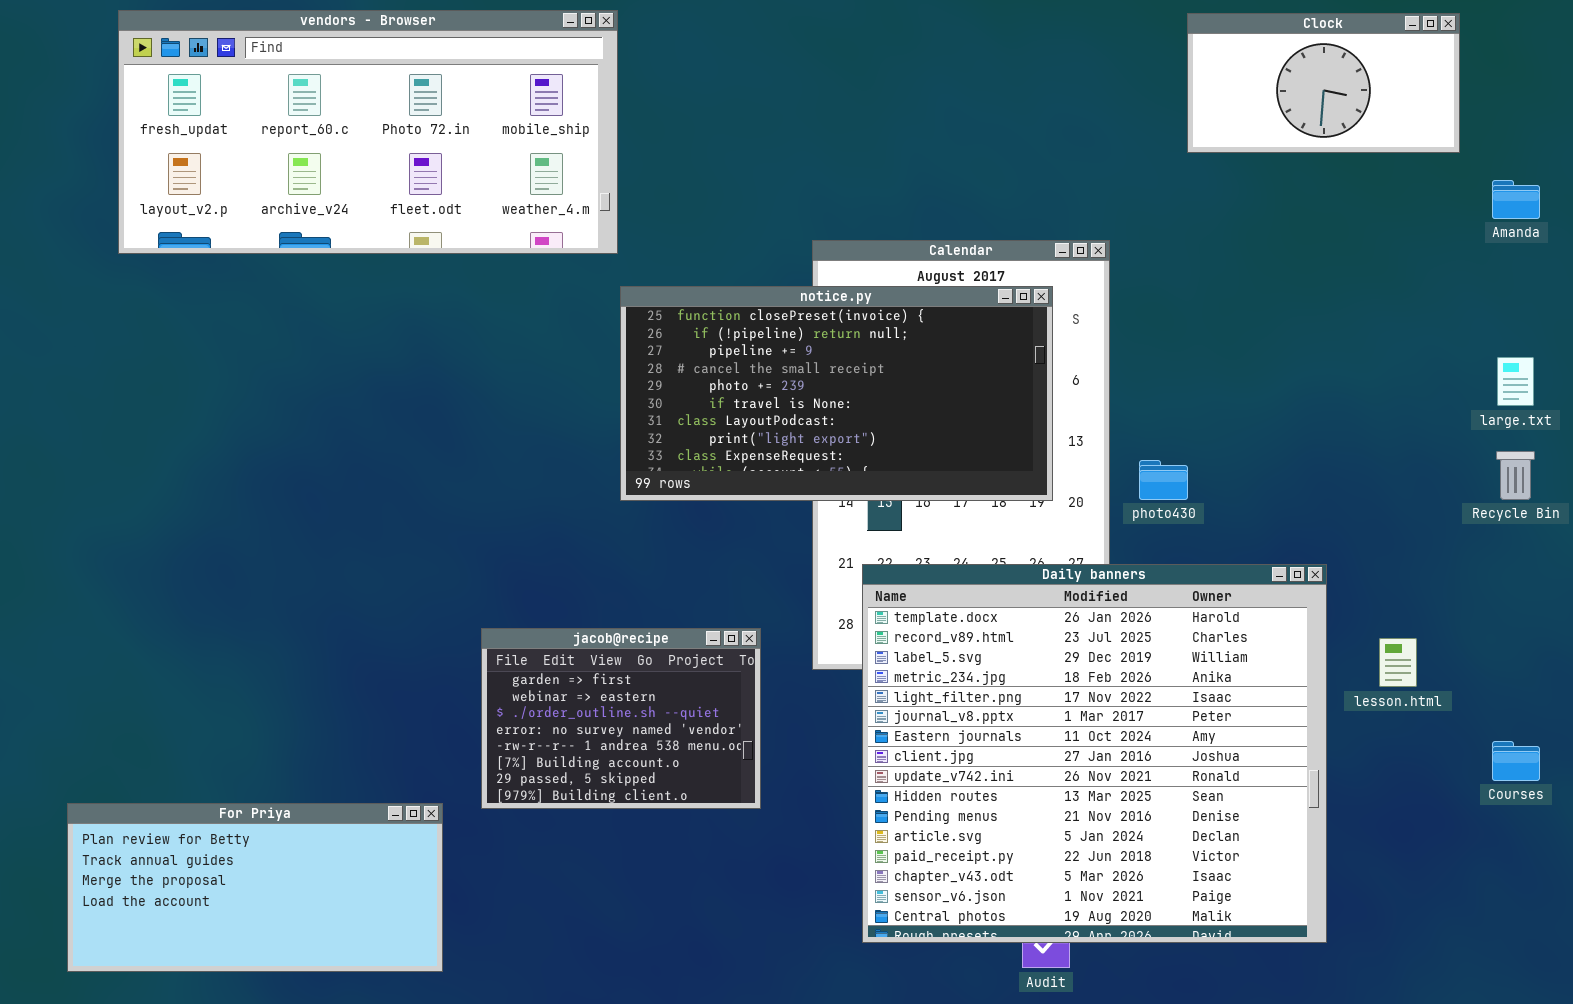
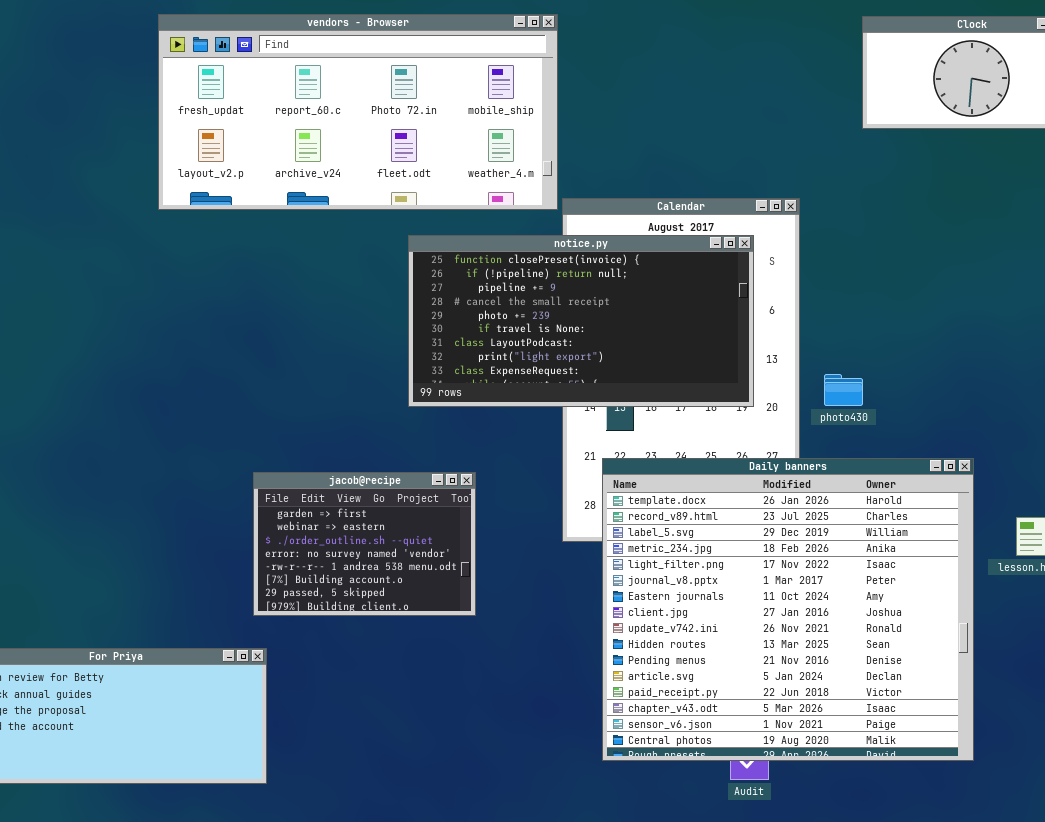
vendors - Browser: [118,10,618,254] -> [158,14,558,210], moved
jacob@recipe: [481,628,761,809] -> [253,472,476,616], moved

